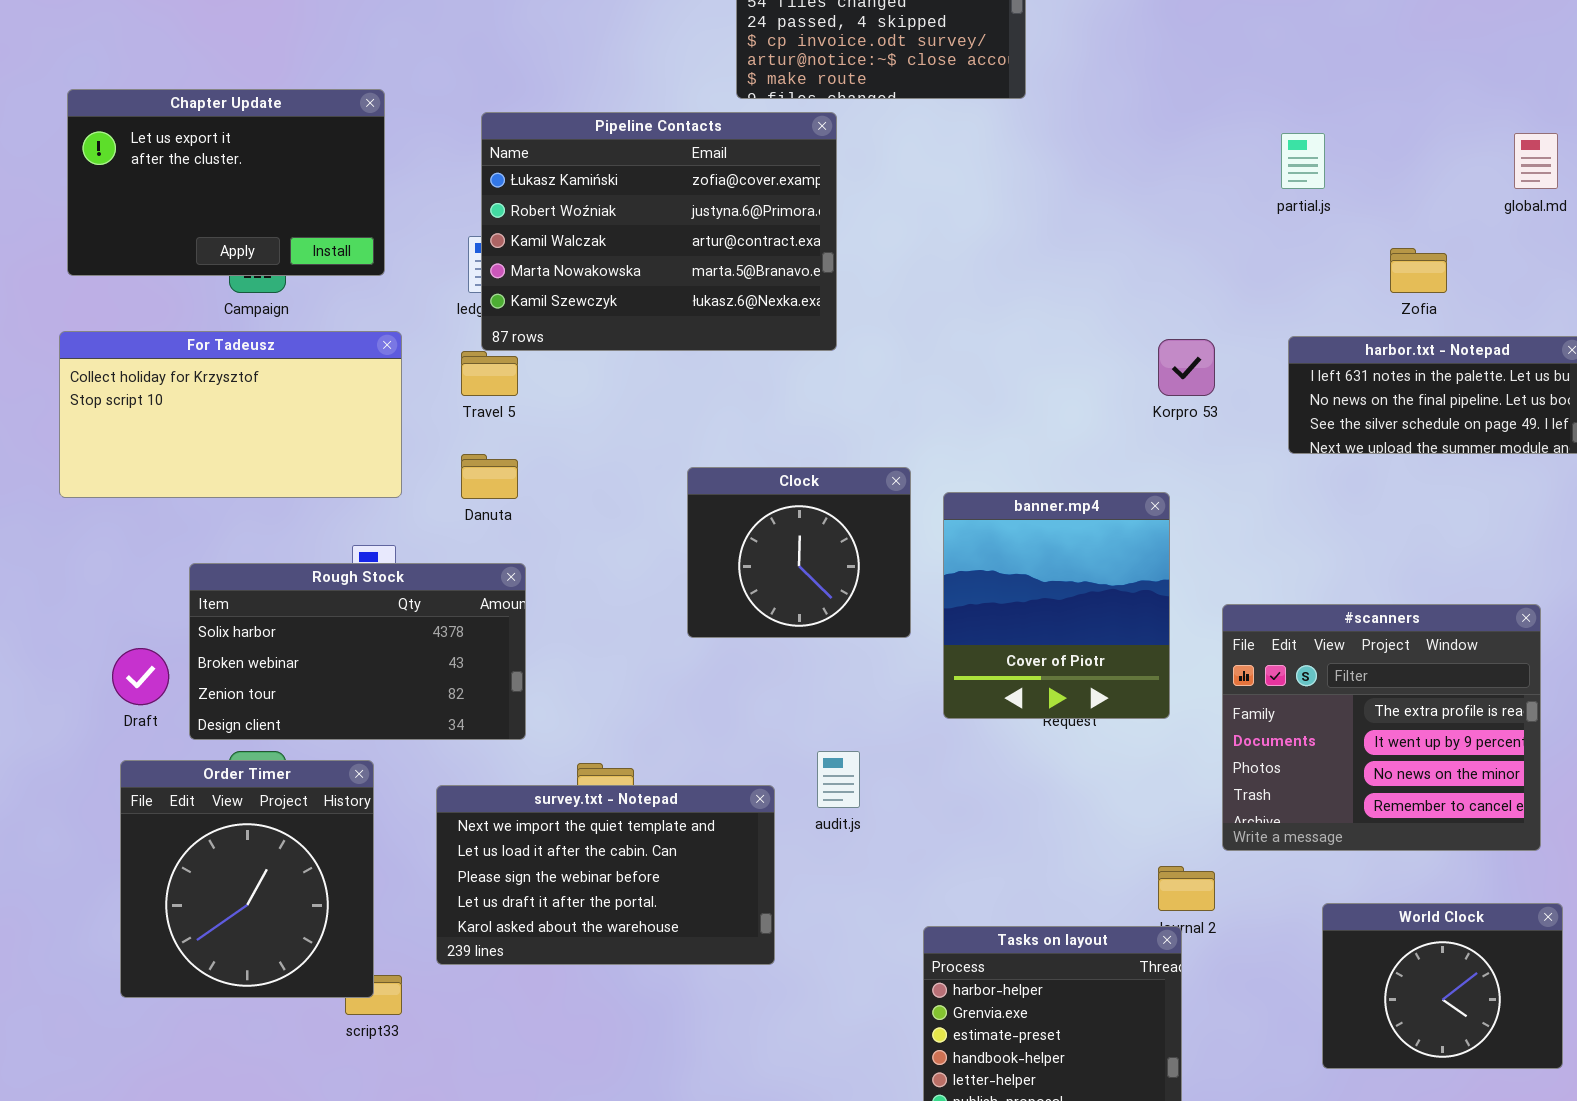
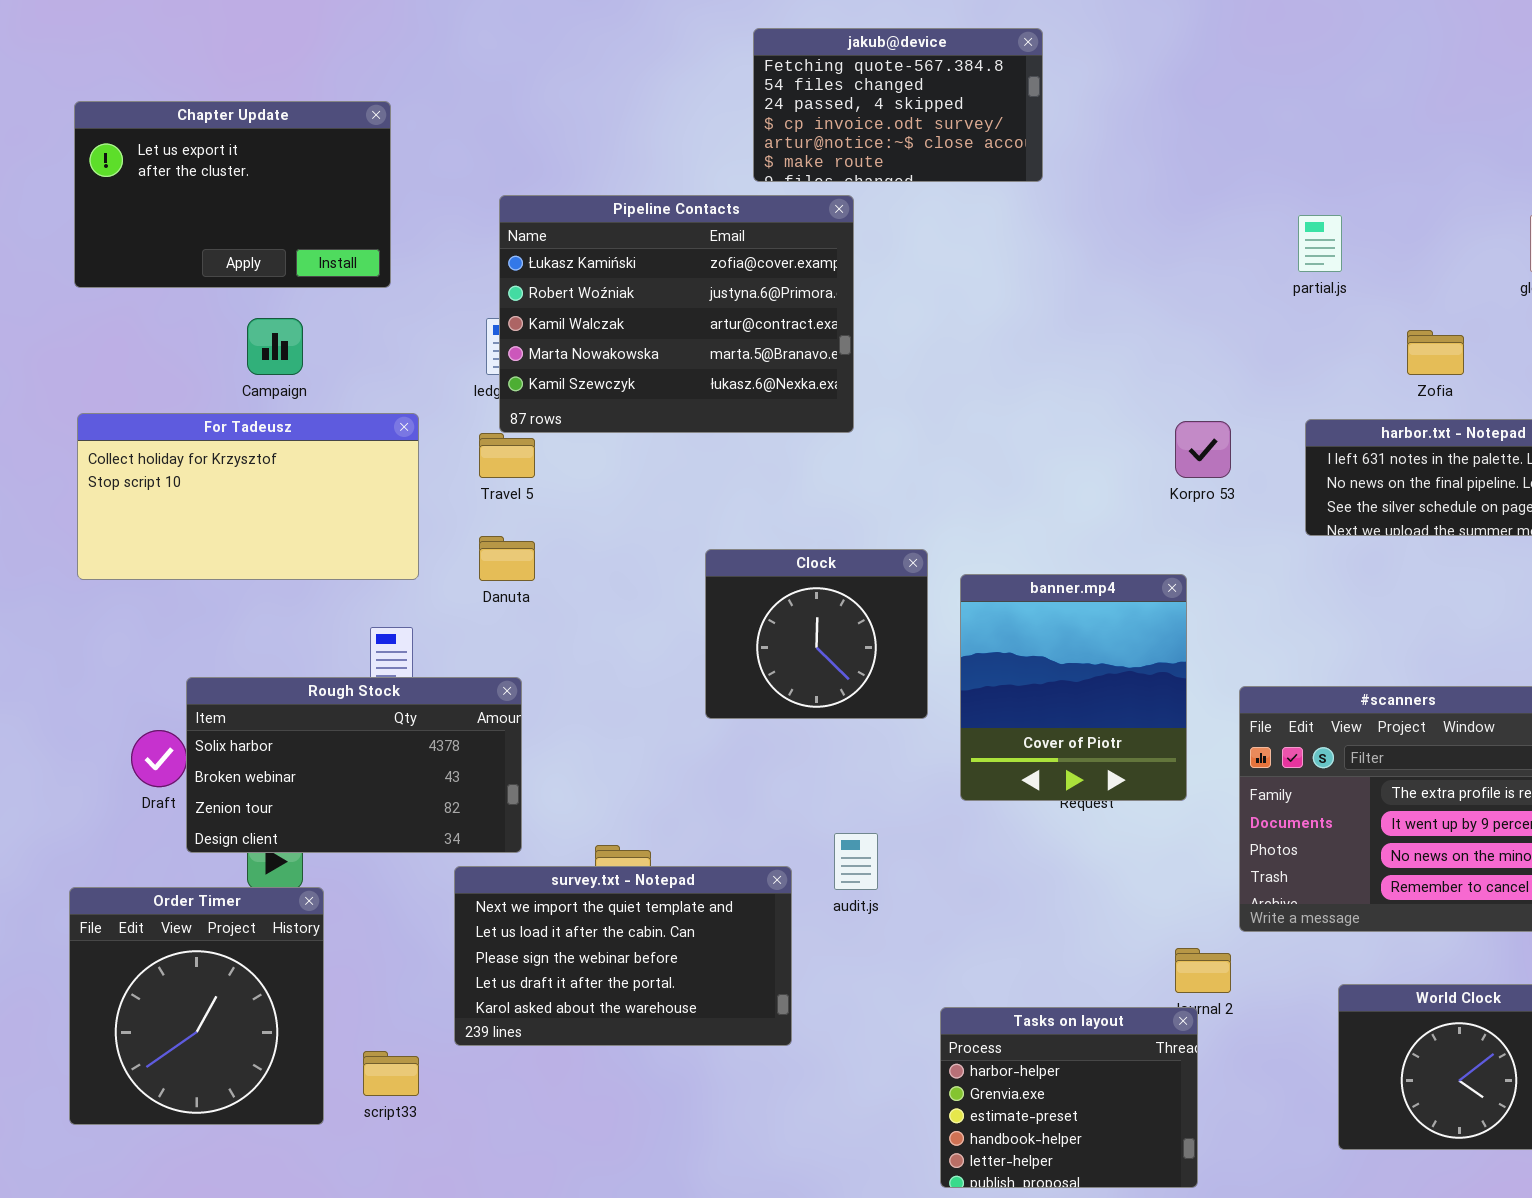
Chapter Update: [67,89,385,276] -> [74,101,391,288], moved
Rough Stock: [189,563,526,740] -> [186,677,522,853], moved
Order Timer: [120,760,374,998] -> [69,887,324,1125], moved

